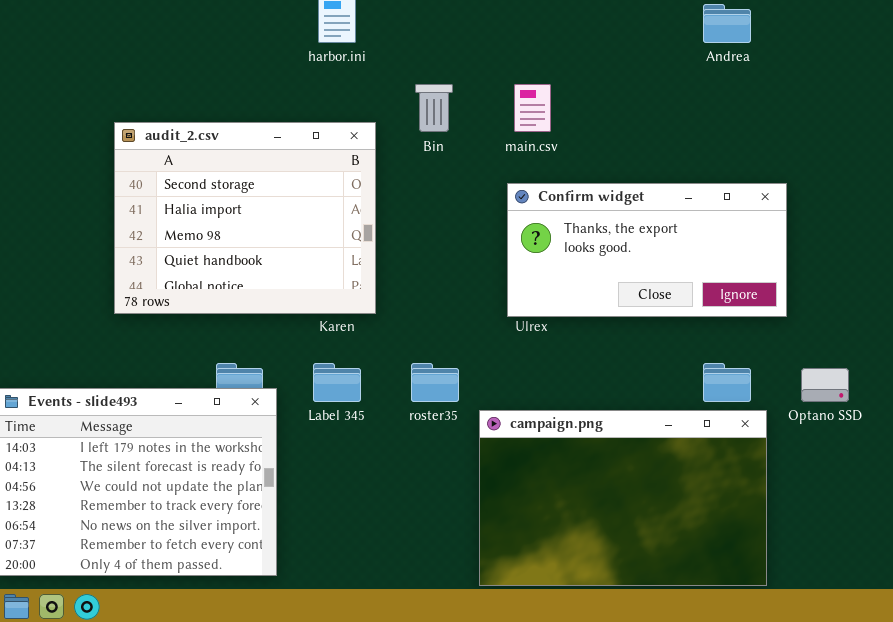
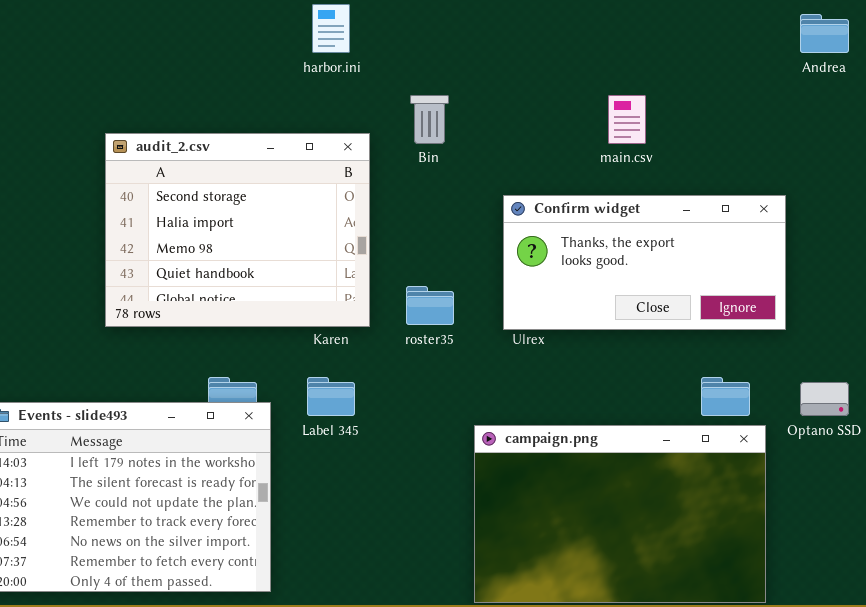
Andrea: [703,4,751,43] -> [800,14,849,53], moved
main.csv: [514,84,551,132] -> [608,95,646,144], moved
roster35: [411,363,459,402] -> [406,286,454,325], moved

